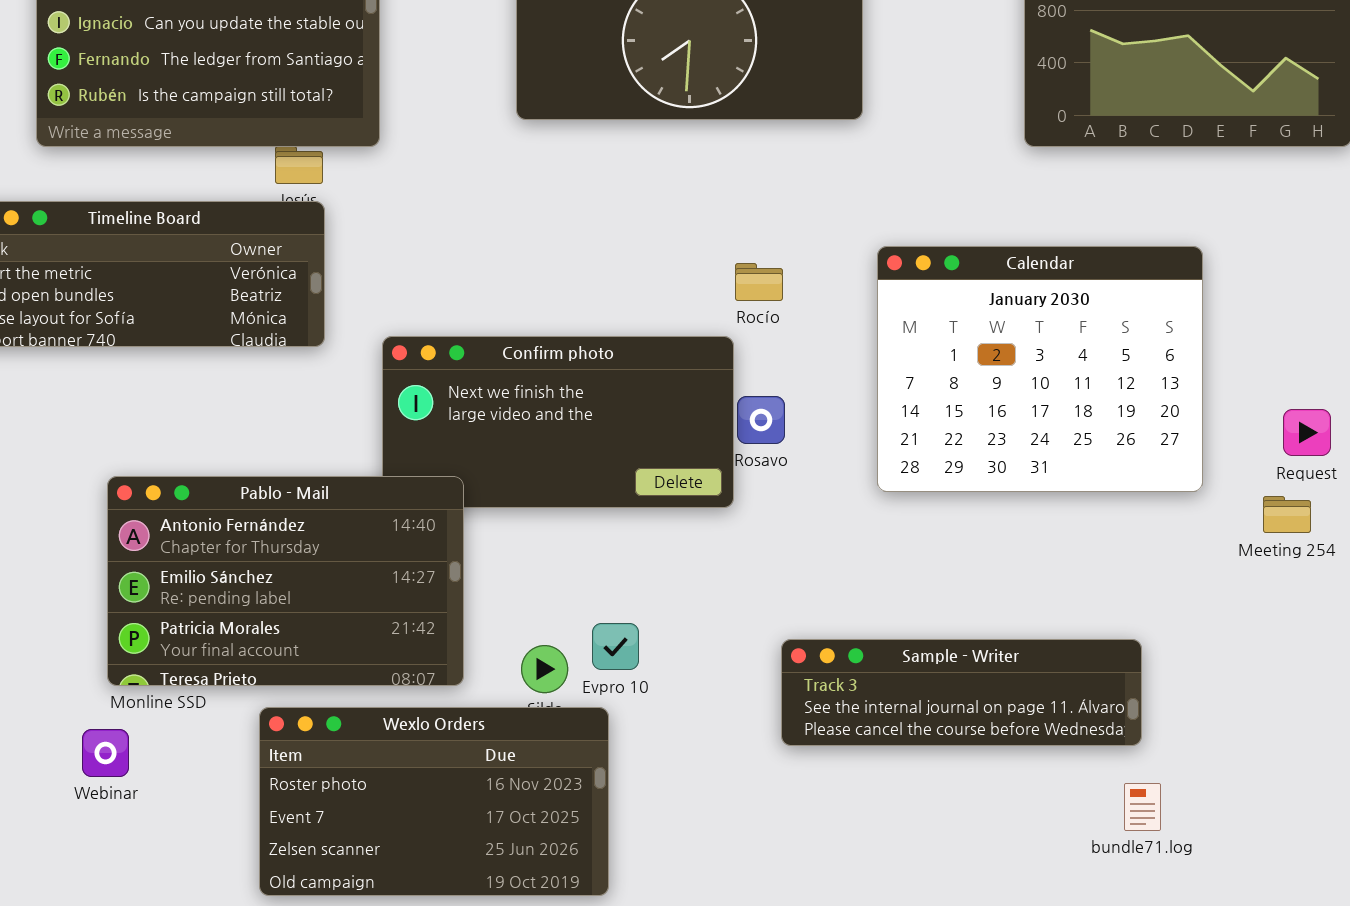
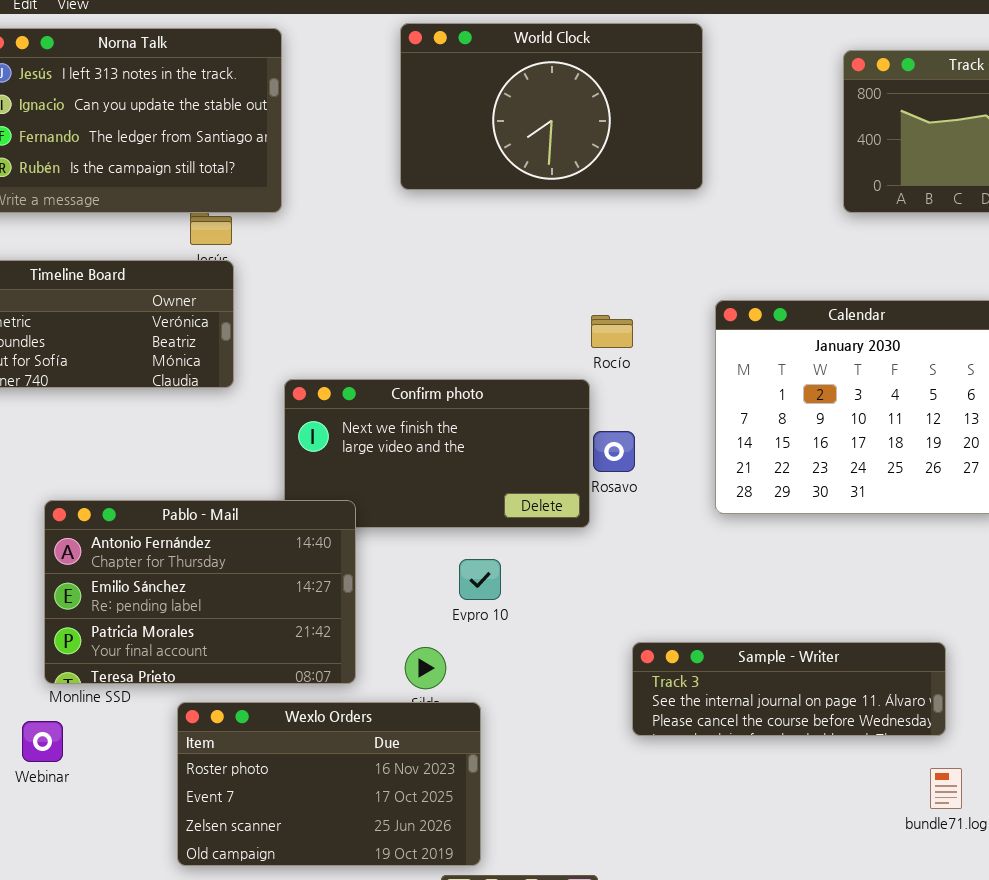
Evpro 10: [592,623,639,670] -> [459,559,501,600], moved

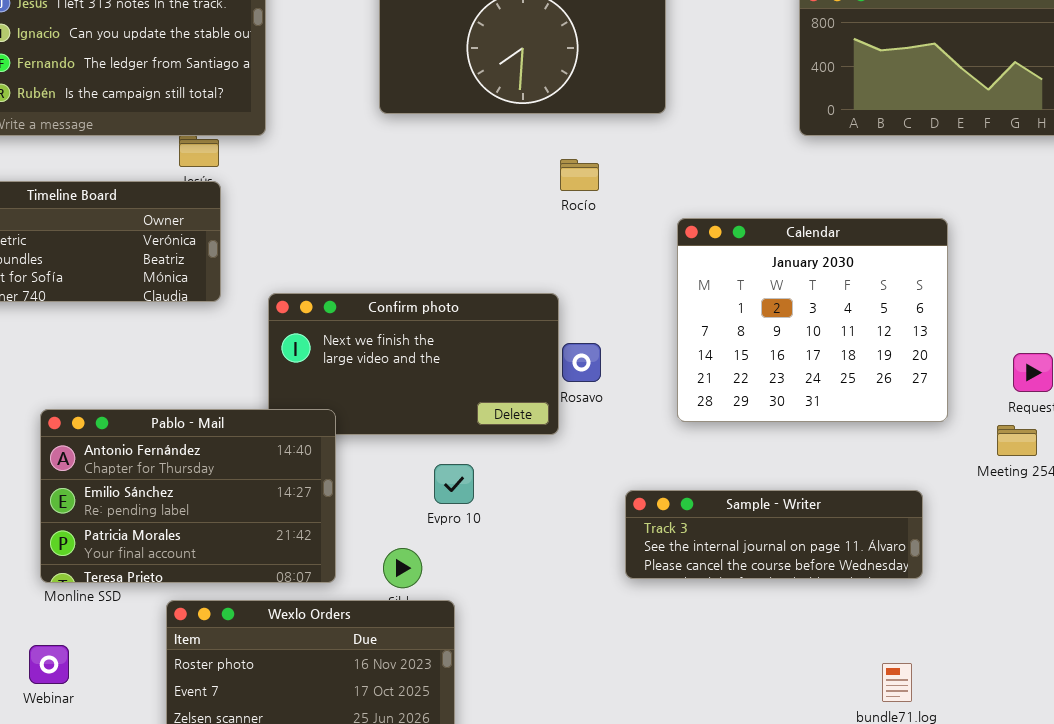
Rocío: [591,315,633,348] -> [560,159,599,191], moved
Sample - Writer: [632,642,946,736] -> [625,490,923,579], moved
Webinar: [22,721,63,762] -> [29,645,69,684], moved

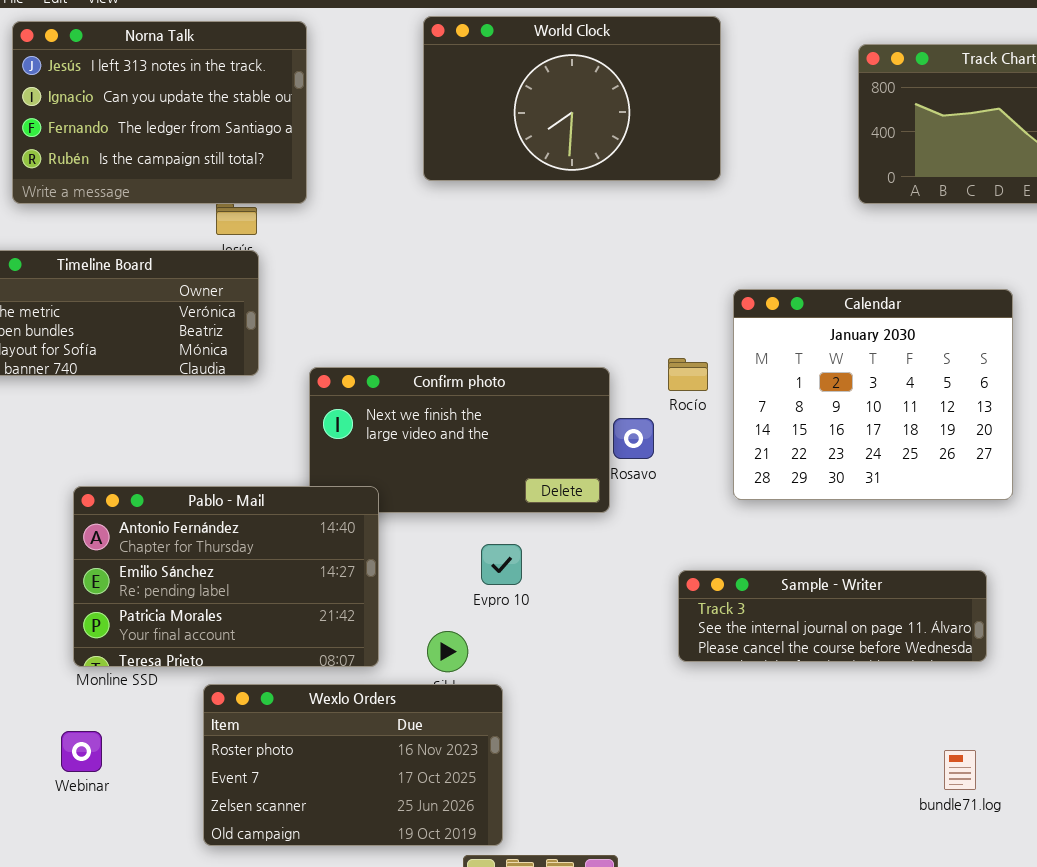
Rocío: [560,159,599,191] -> [668,358,708,391], moved

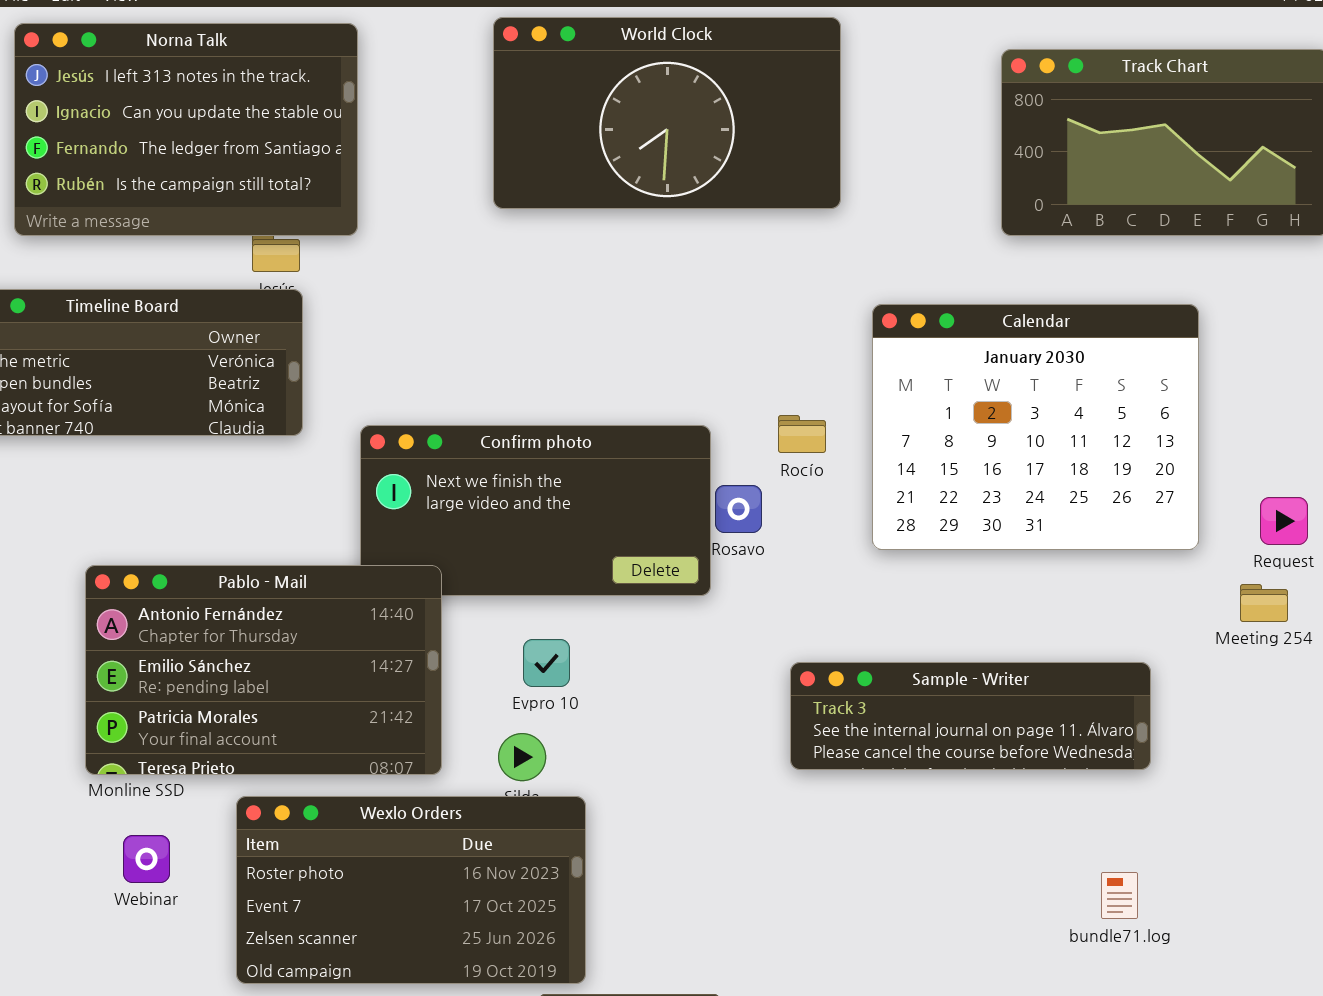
Calendar: [733,289,1013,500] -> [872,304,1199,550], moved
Evpro 10: [481,544,522,585] -> [523,639,570,687], moved
Webinar: [61,731,102,772] -> [123,835,170,883], moved

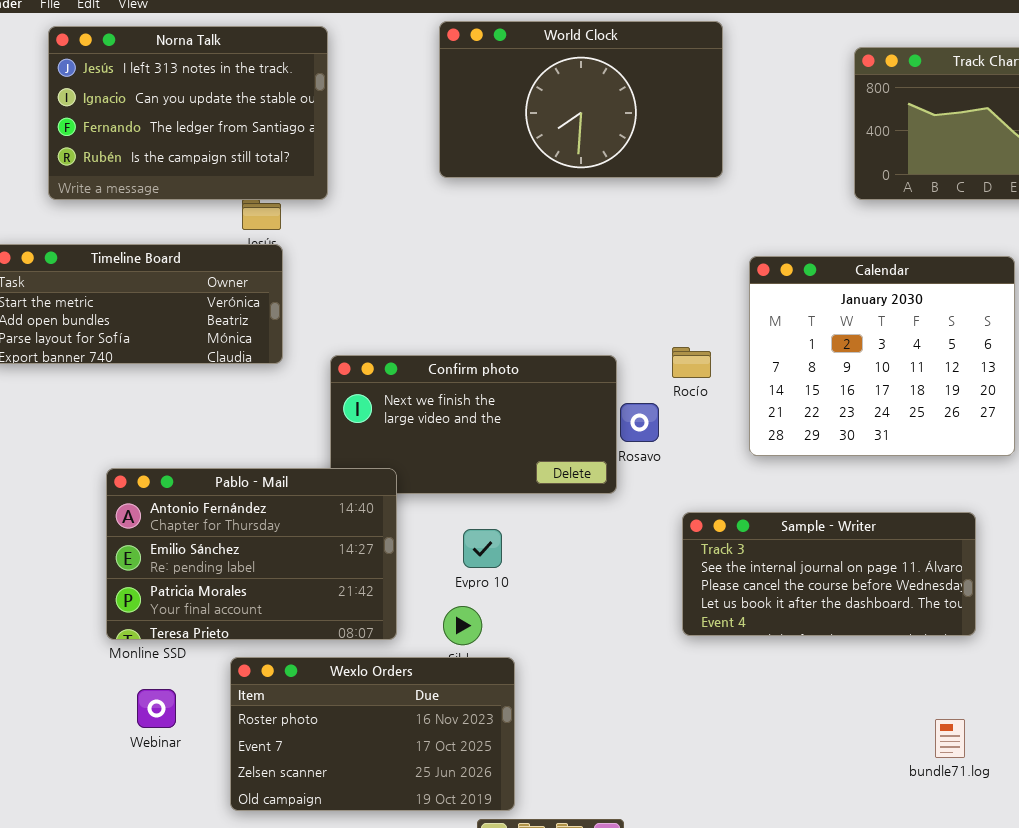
Sample - Writer: [790,662,1151,770] -> [682,512,976,636], resized

